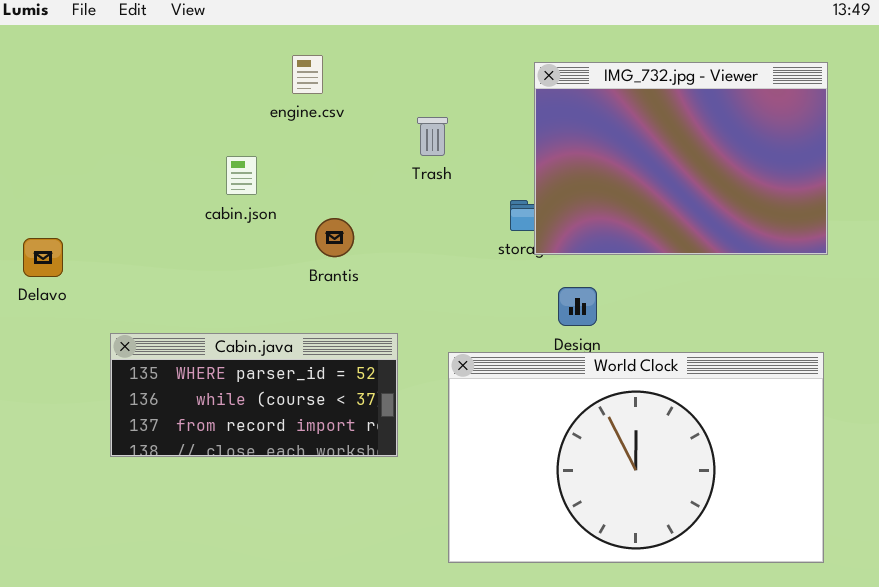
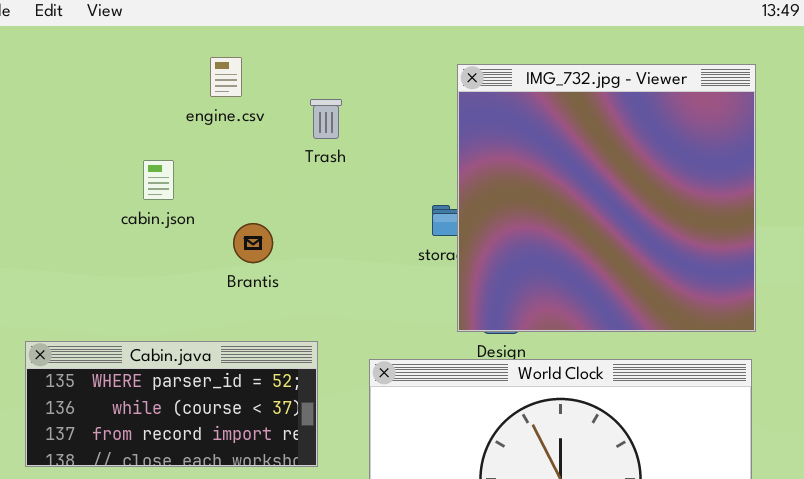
IMG_732.jpg - Viewer: [534,62,828,255] -> [457,64,756,332], resized
Trash: [417,117,448,156] -> [310,99,342,139], moved

